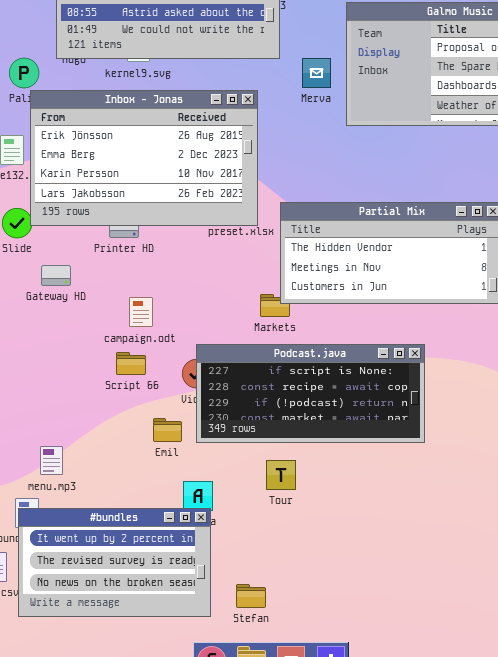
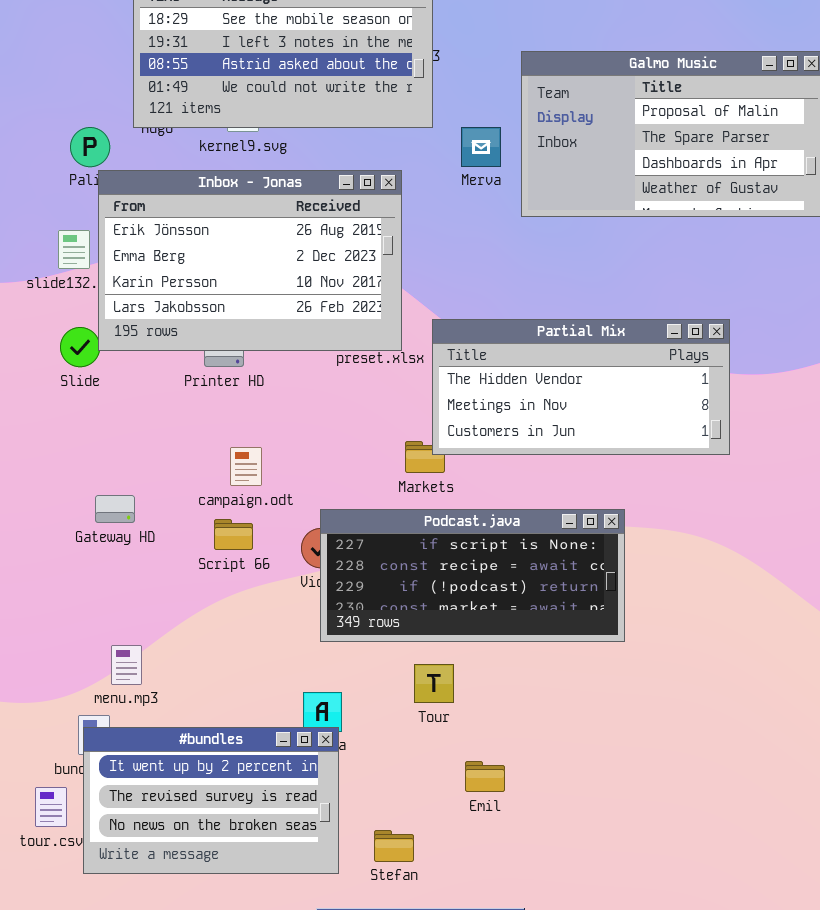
Gateway HD: [41,265,71,286] -> [95,495,135,523], moved
Emil: [153,418,182,442] -> [465,761,505,792], moved

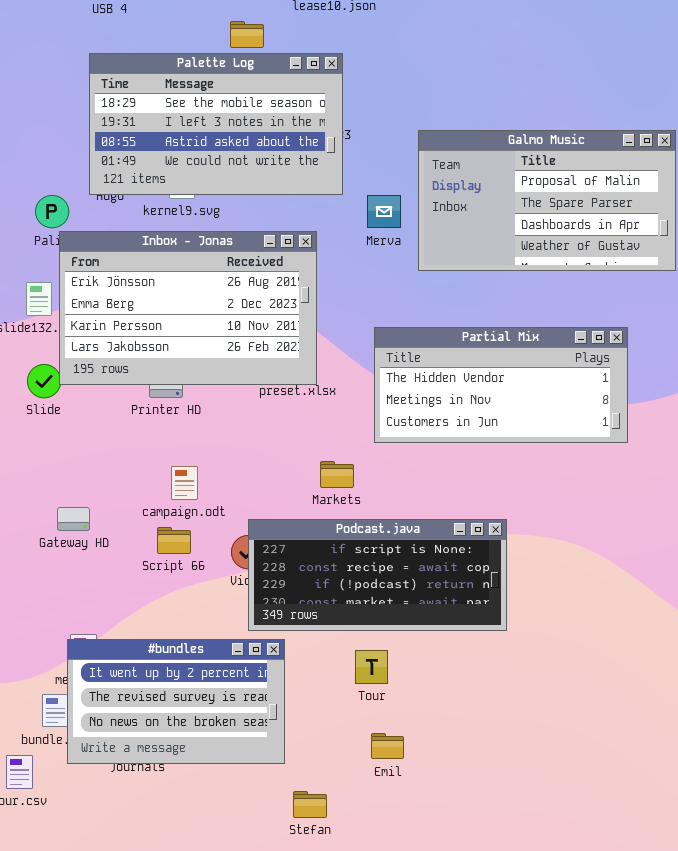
Partial Mix: [432,319,730,455] -> [374,327,628,443], moved
Tour: [414,664,454,703] -> [355,650,388,684], moved
#bundles: [83,727,339,874] -> [67,639,285,764], moved

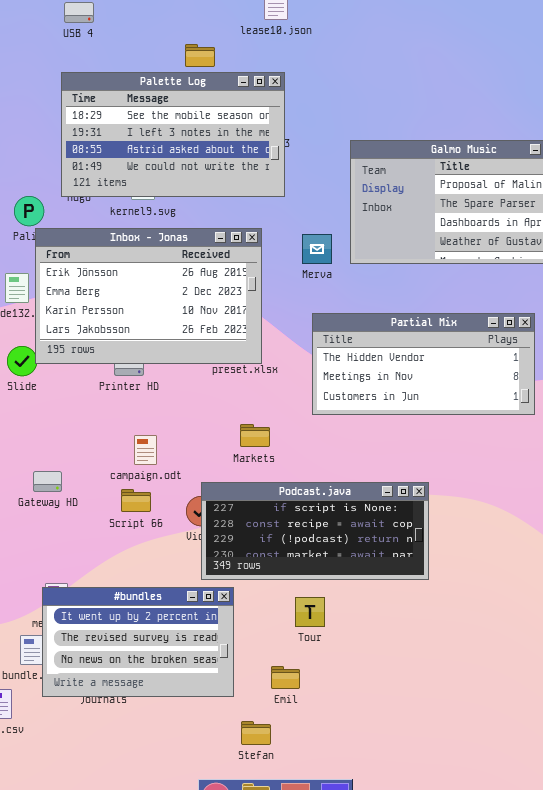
Merva: [367,195,401,228] -> [302,234,332,264], moved
Markets: [320,461,354,488] -> [240,424,270,447], moved
Emil: [371,733,404,759] -> [271,666,300,689], moved

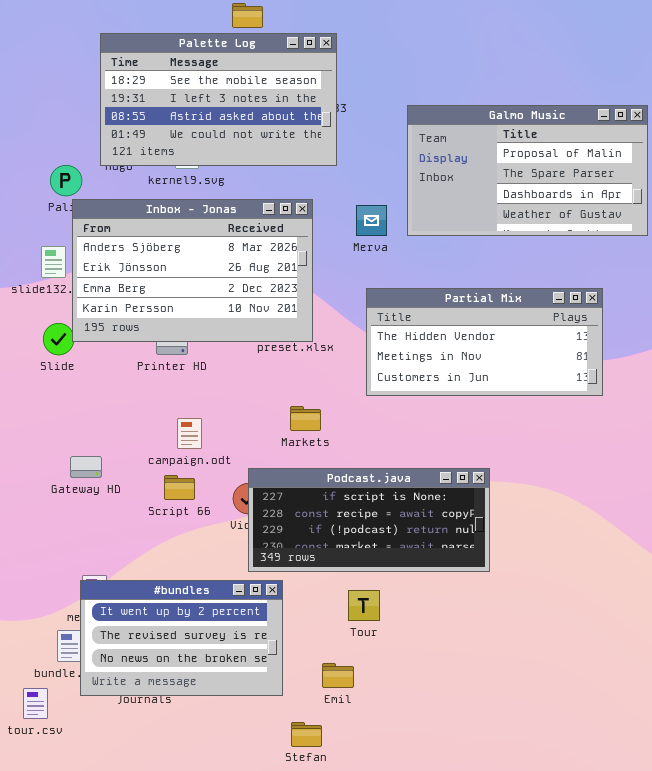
Inbox - Jonas: [35,228,262,364] -> [72,199,313,342], scrolled up 1 row

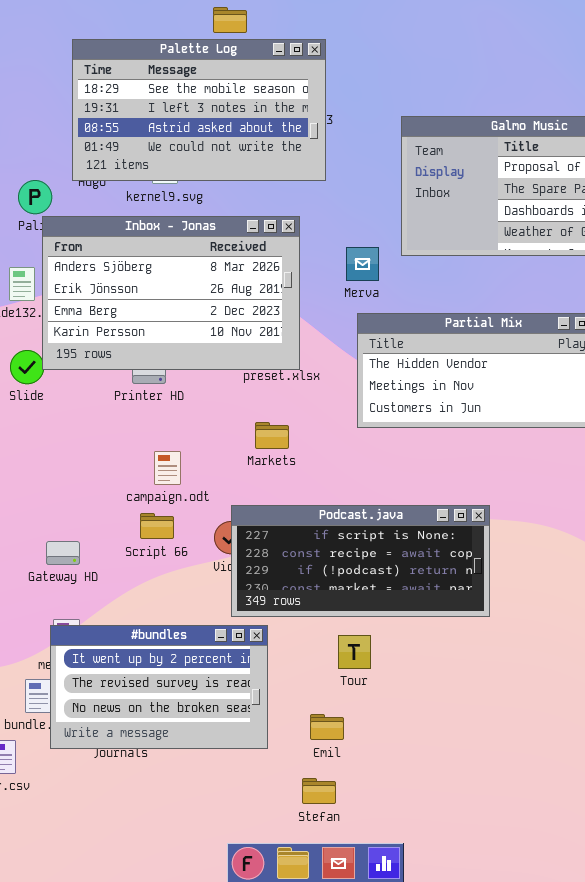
Merva: [356,205,387,236] -> [346,247,379,281], moved
Markets: [290,406,321,431] -> [255,422,289,449], moved
Gateway HD: [70,456,102,478] -> [46,541,80,565], moved
Stefan: [291,722,322,747] -> [302,778,336,804], moved

